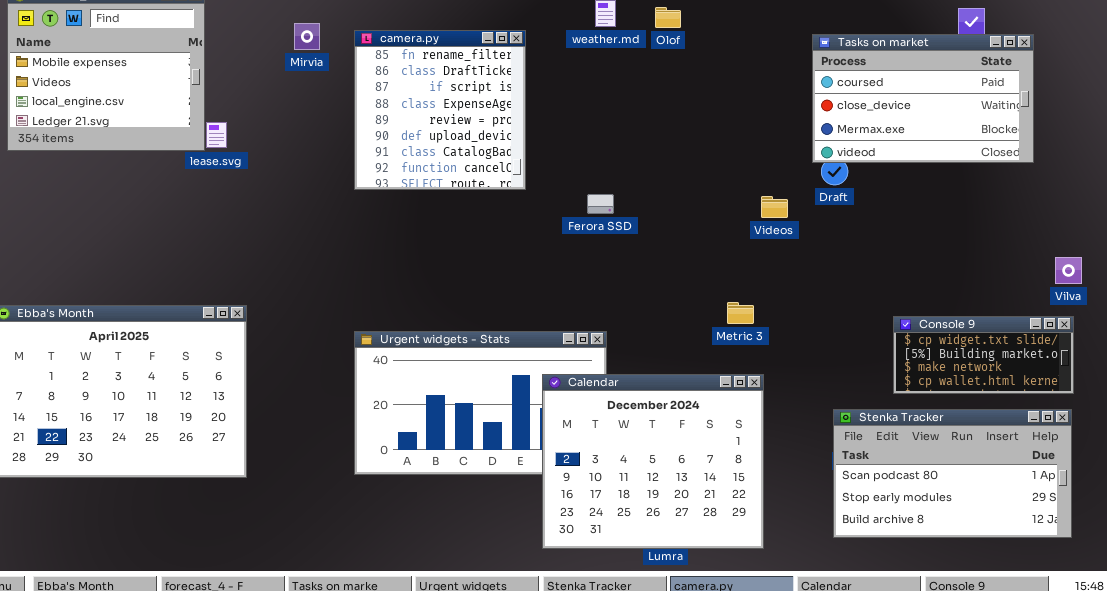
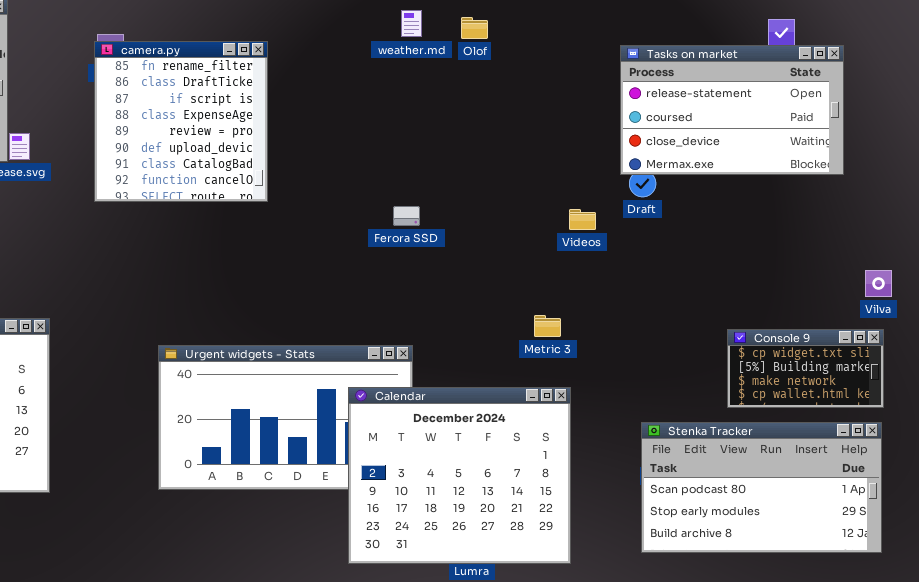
camera.py: [354,30,526,190] -> [94,41,268,202], moved
Tasks on market: [812,34,1034,163] -> [620,45,844,175], scrolled up 1 row
Console 9: [893,316,1074,394] -> [727,329,884,408], resized

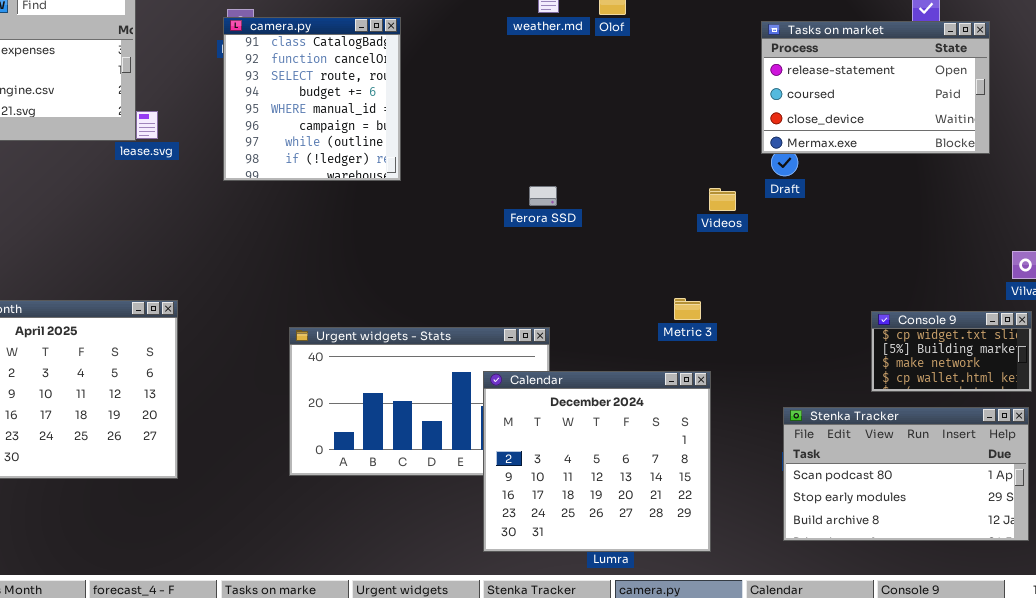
camera.py: [94,41,268,202] -> [223,17,401,181], scrolled down 6 rows

